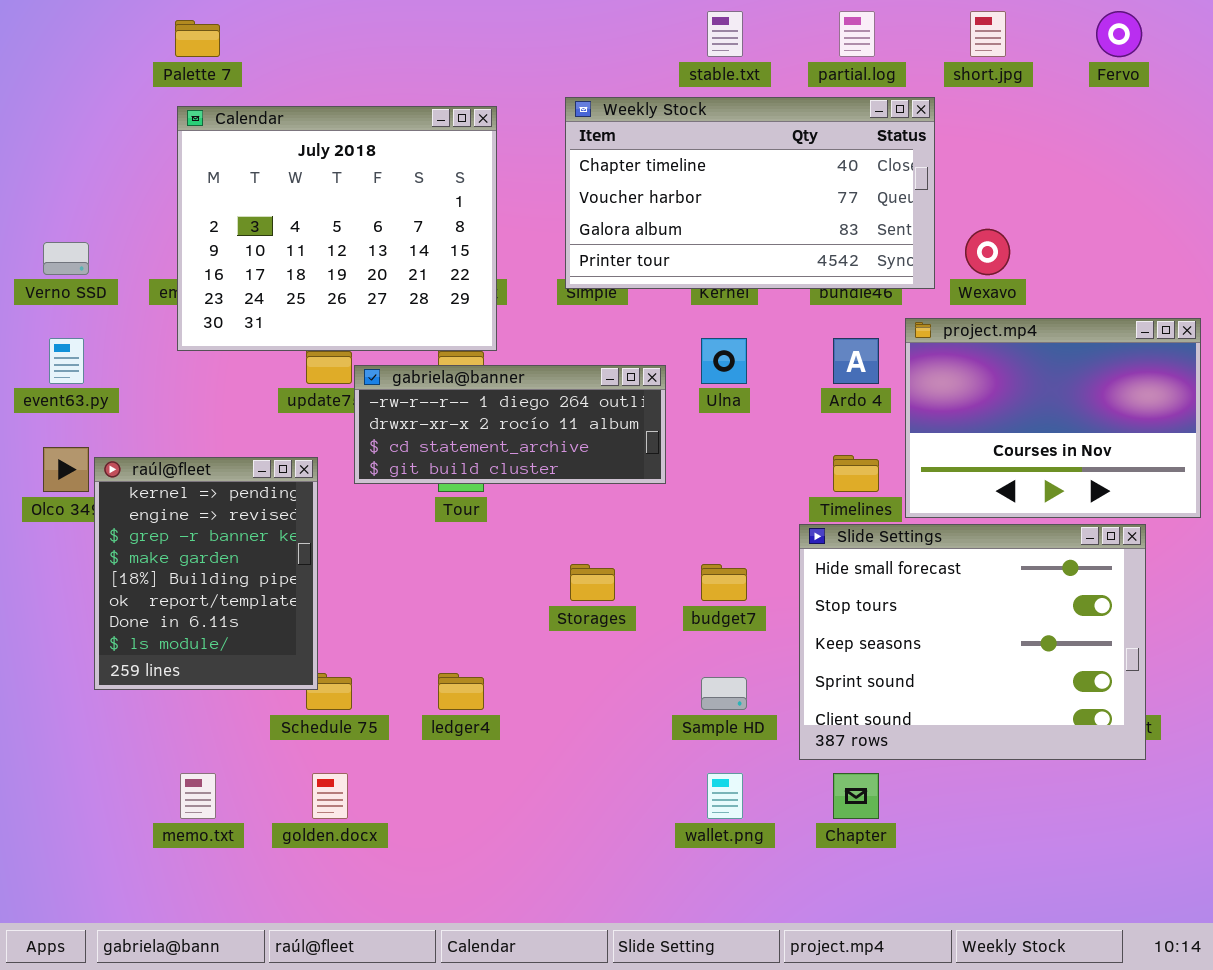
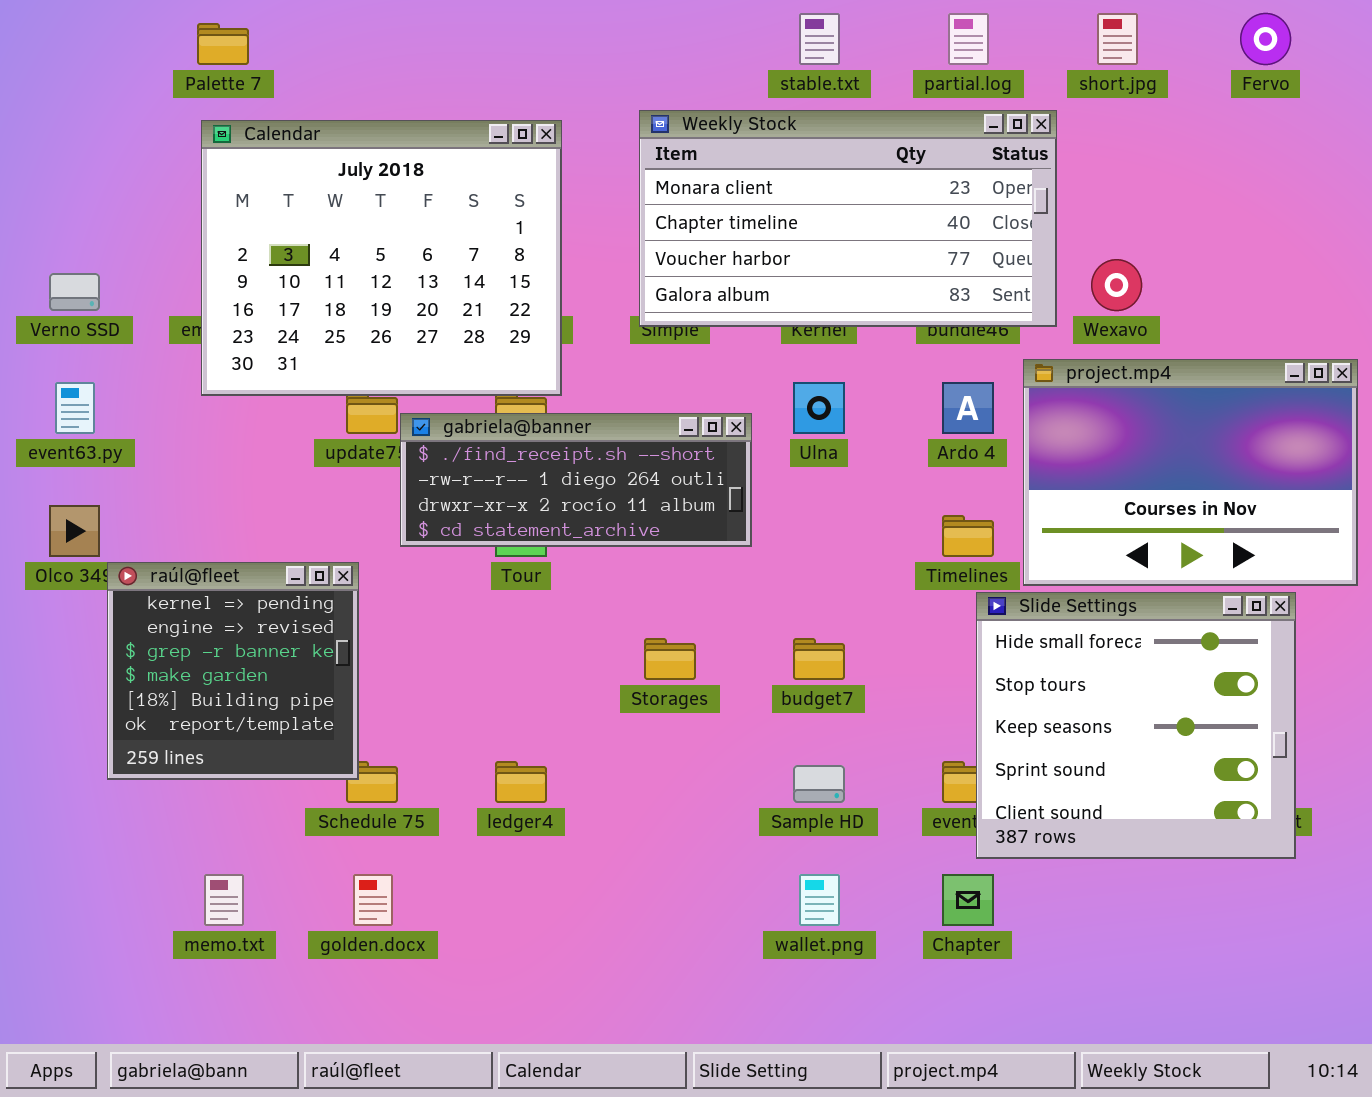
Weekly Stock: [565,97,935,289] -> [639,110,1057,327], scrolled up 1 row
gabriela@banner: [354,365,666,484] -> [400,413,752,547], scrolled up 1 row
raúl@fleet: [94,457,318,690] -> [107,562,359,780], resized
Slide Settings: [799,524,1146,760] -> [976,592,1296,859], resized

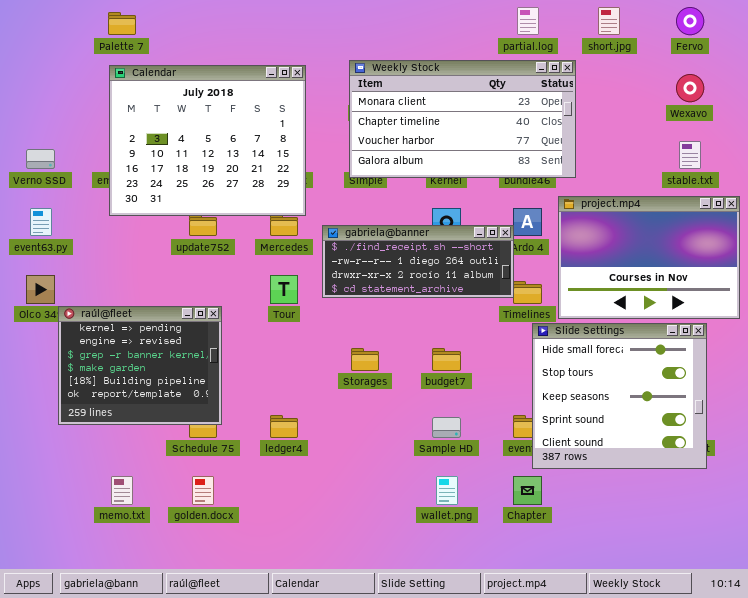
stable.txt: [799,13,840,65] -> [679,141,701,169], moved
Wexavo: [1091,259,1142,311] -> [676,74,704,102], moved
gabriela@banner: [400,413,752,547] -> [322,225,514,298], moved
raúl@fleet: [107,562,359,780] -> [58,306,222,425], resized

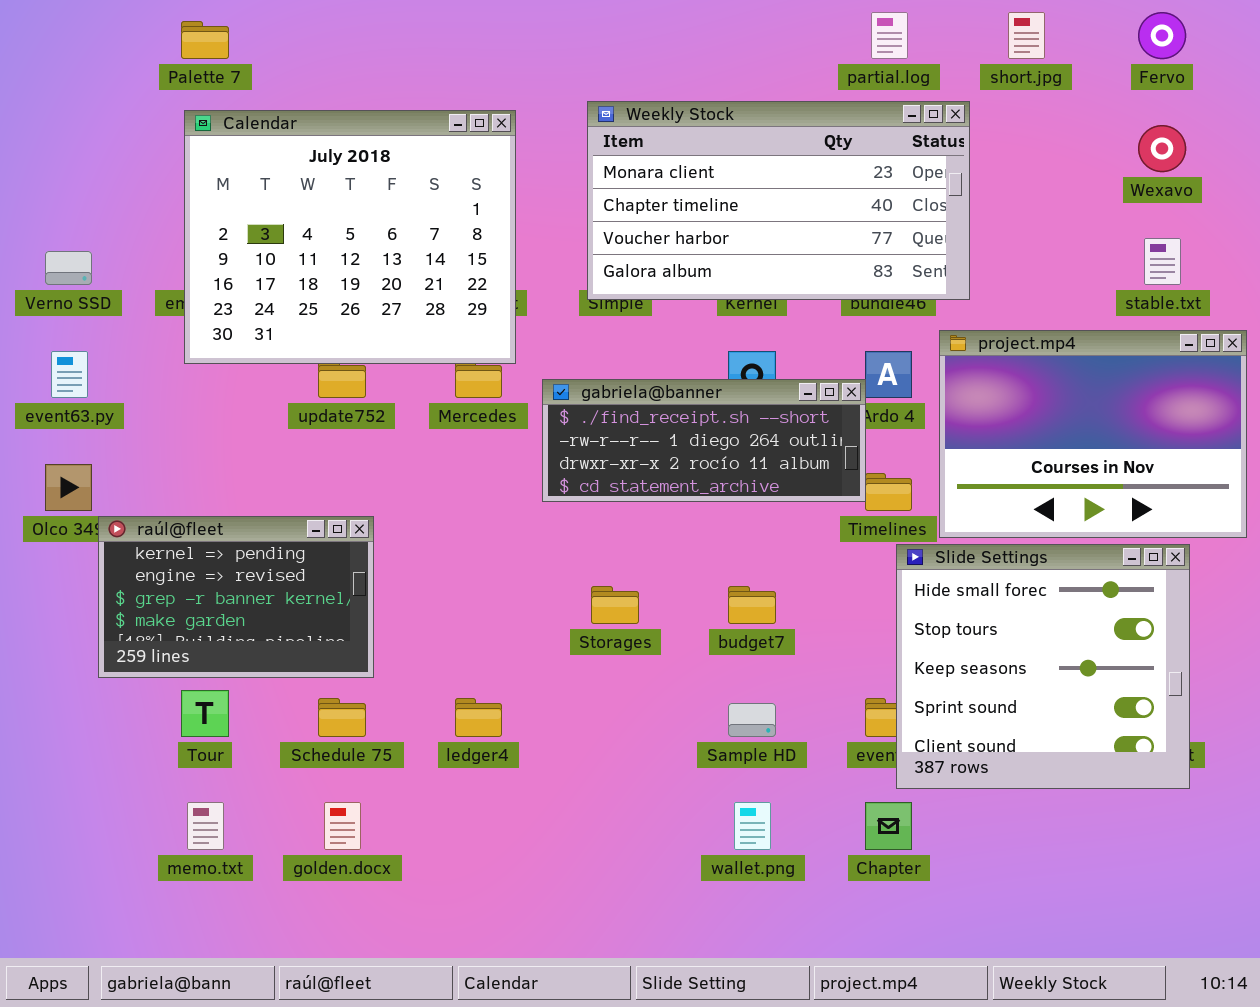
Tour: [270,275,298,304] -> [181,690,229,737], moved
raúl@fleet: [58,306,222,425] -> [98,516,374,678], resized

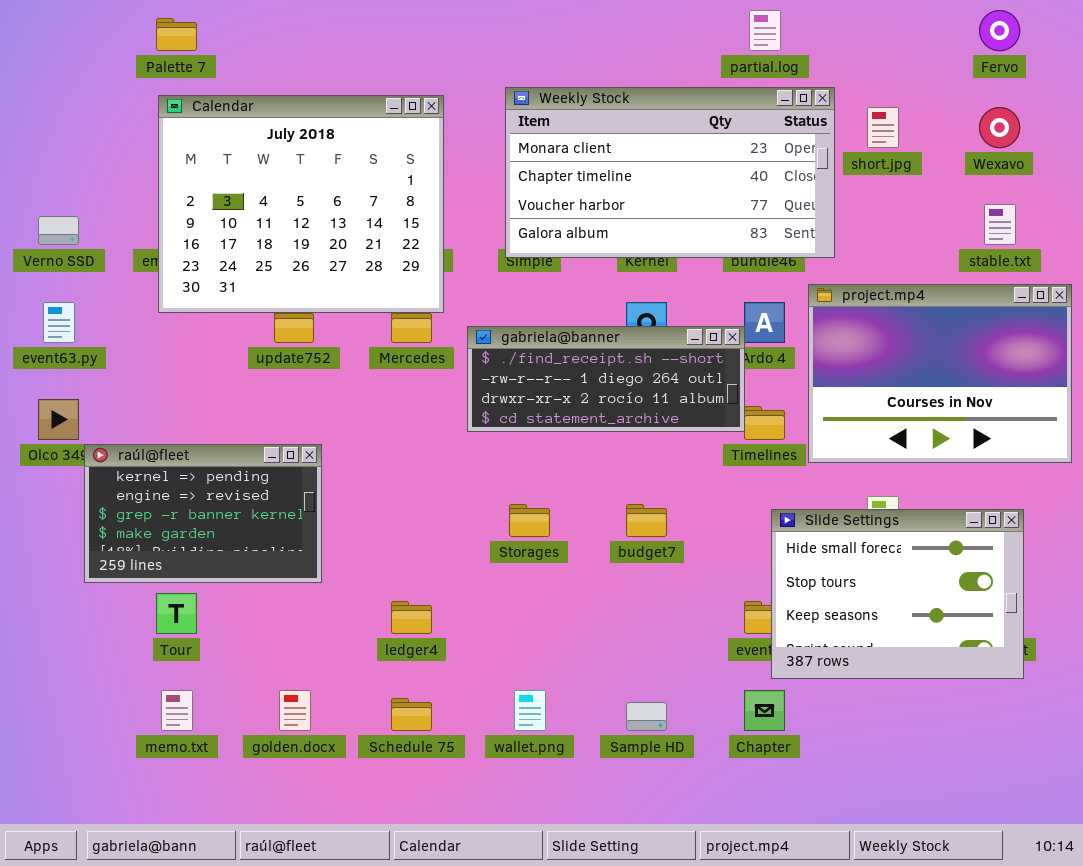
short.jpg: [1008,12,1045,59] -> [867,107,899,148], moved
Slide Settings: [896,544,1190,789] -> [771,509,1024,679], resized
Schedule 75: [318,698,366,737] -> [391,698,432,731], moved
Sample HD: [728,703,776,737] -> [626,702,667,731], moved
wallet.png: [734,802,771,850] -> [514,690,546,731], moved

